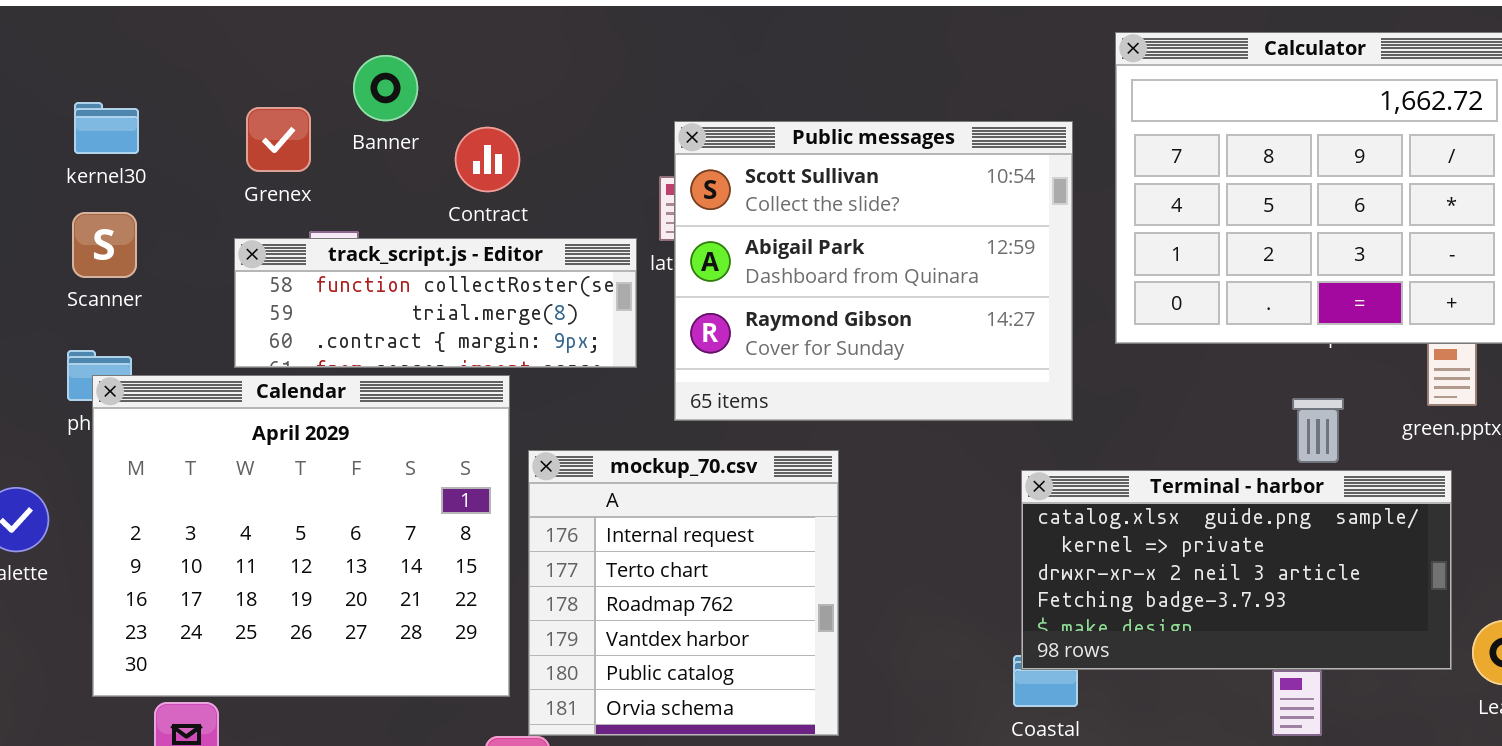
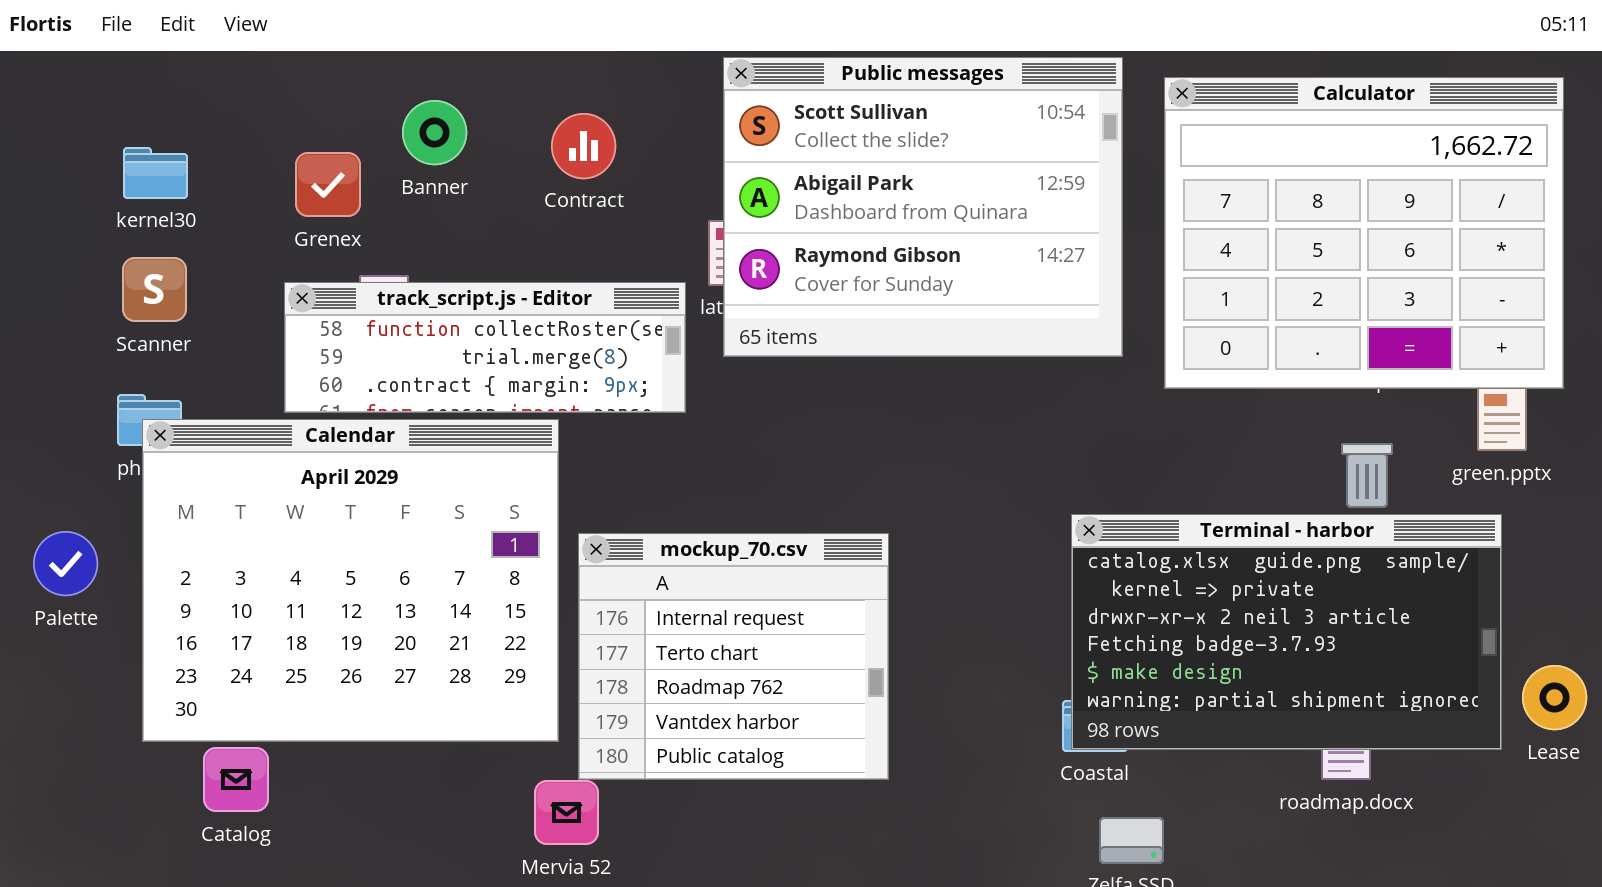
Public messages: [674,121,1073,421] -> [723,57,1123,357], moved
Contract: [455,127,520,192] -> [551,113,616,179], moved
mockup_70.csv: [528,450,839,736] -> [578,533,889,780], resized
Terminal - harbor: [1021,470,1452,670] -> [1071,514,1502,750], resized

